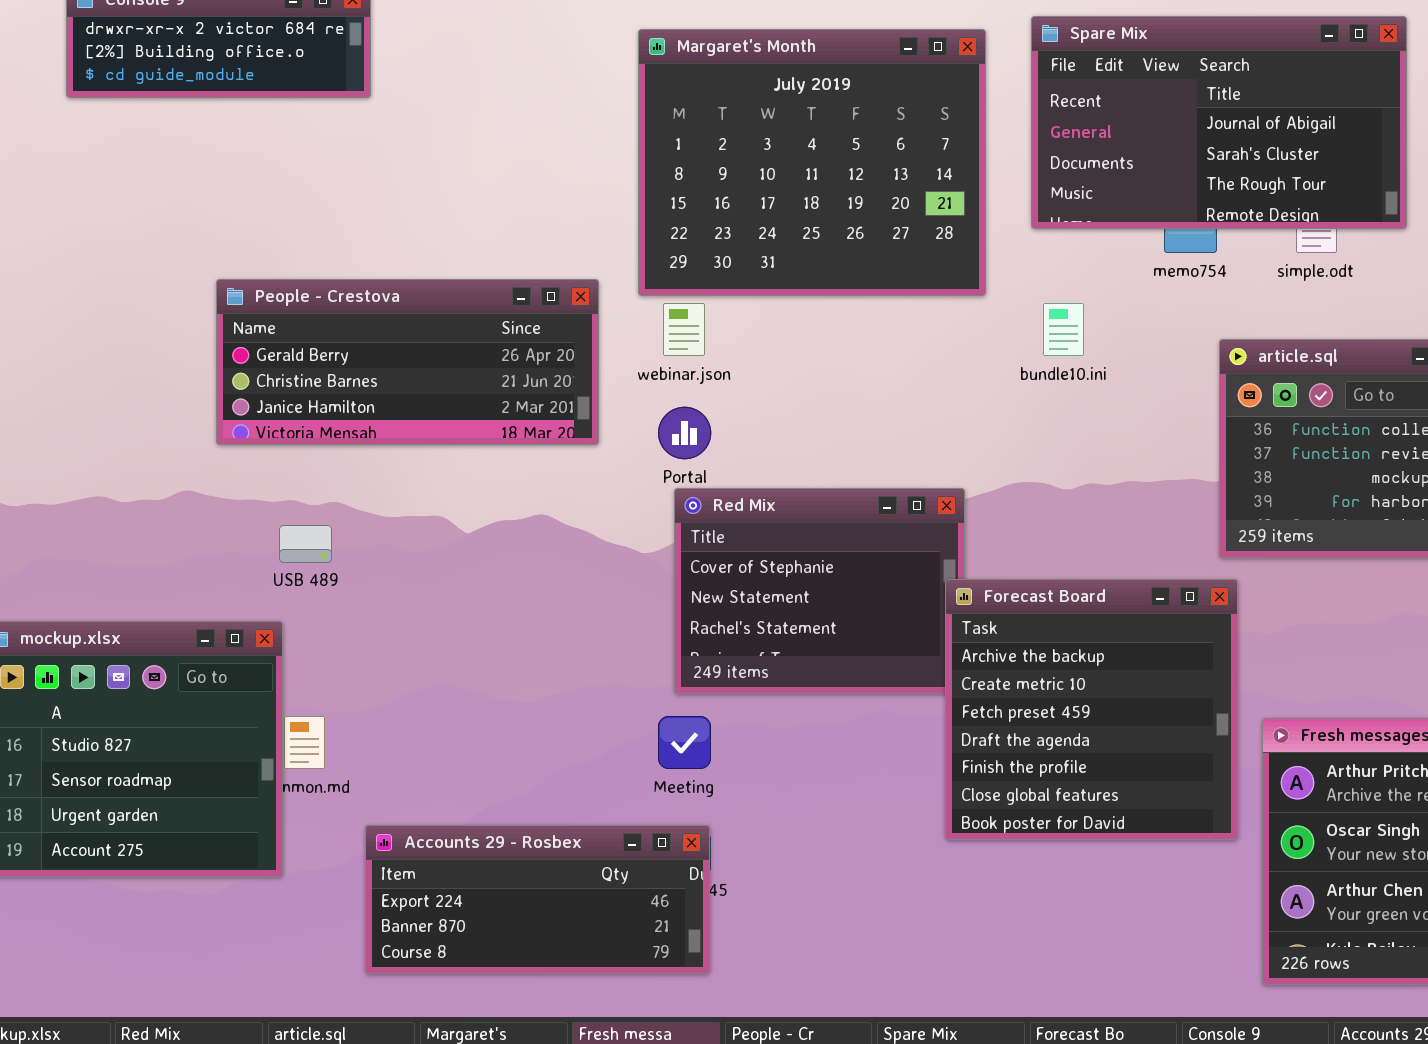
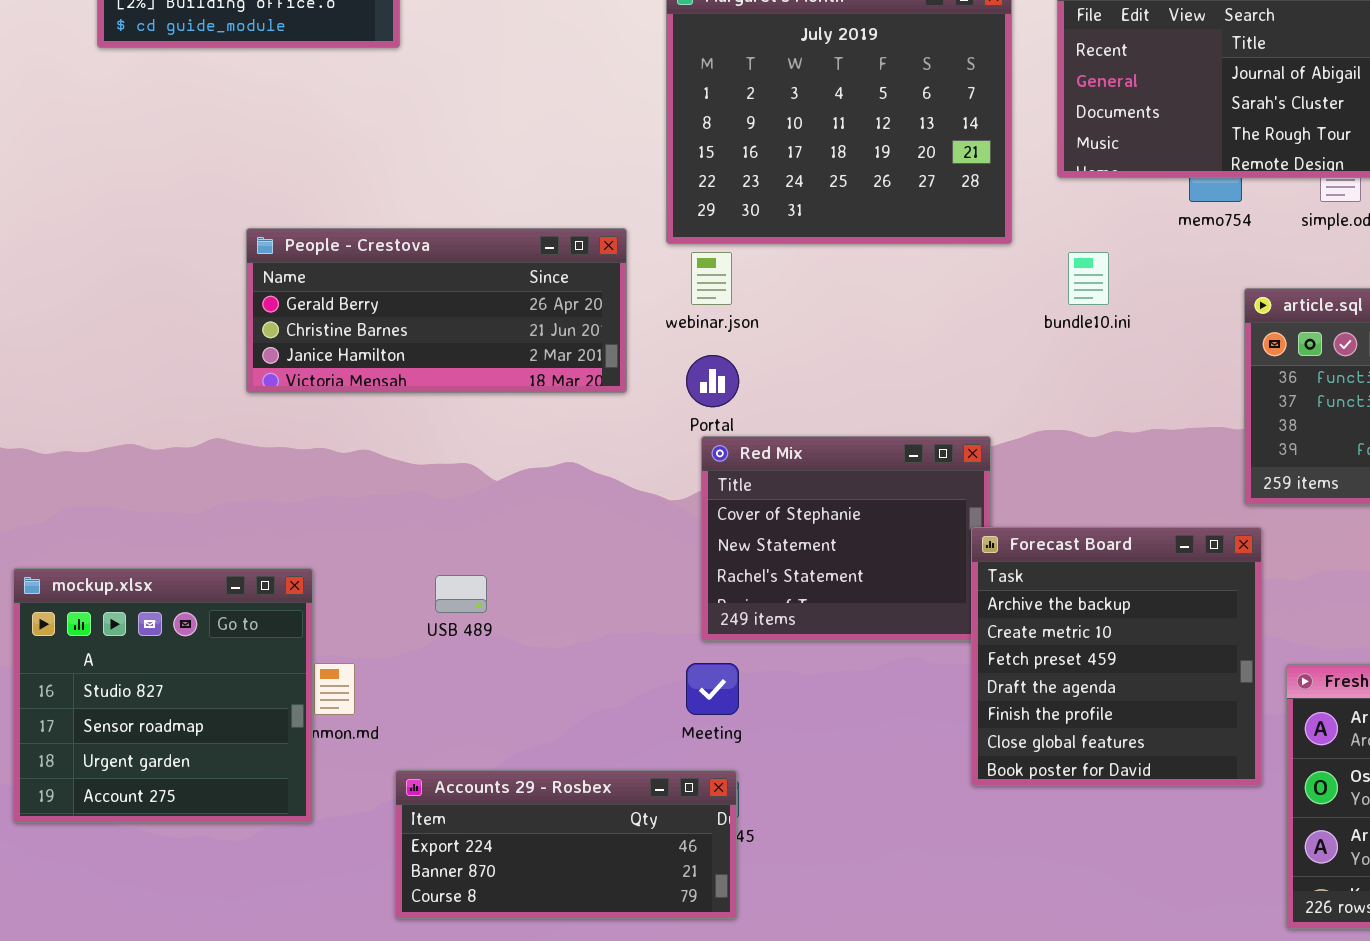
USB 489: [279,525,332,563] -> [435,575,487,613], moved

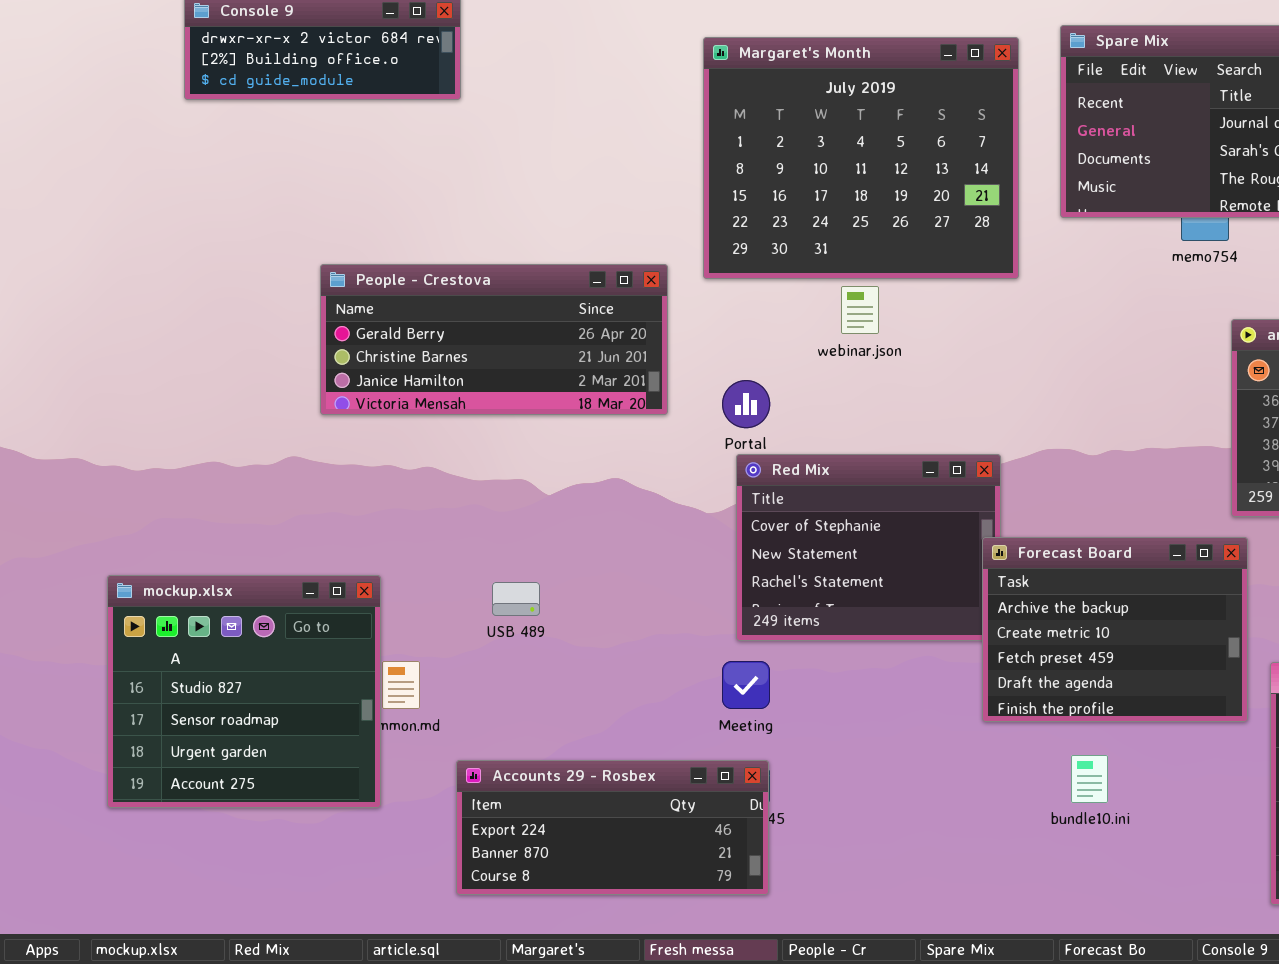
webinar.json: [691,252,732,305] -> [841,286,879,334], moved
bundle10.ini: [1068,252,1109,305] -> [1071,755,1108,803], moved
Forecast Board: [971,527,1262,786] -> [982,537,1248,722], resized

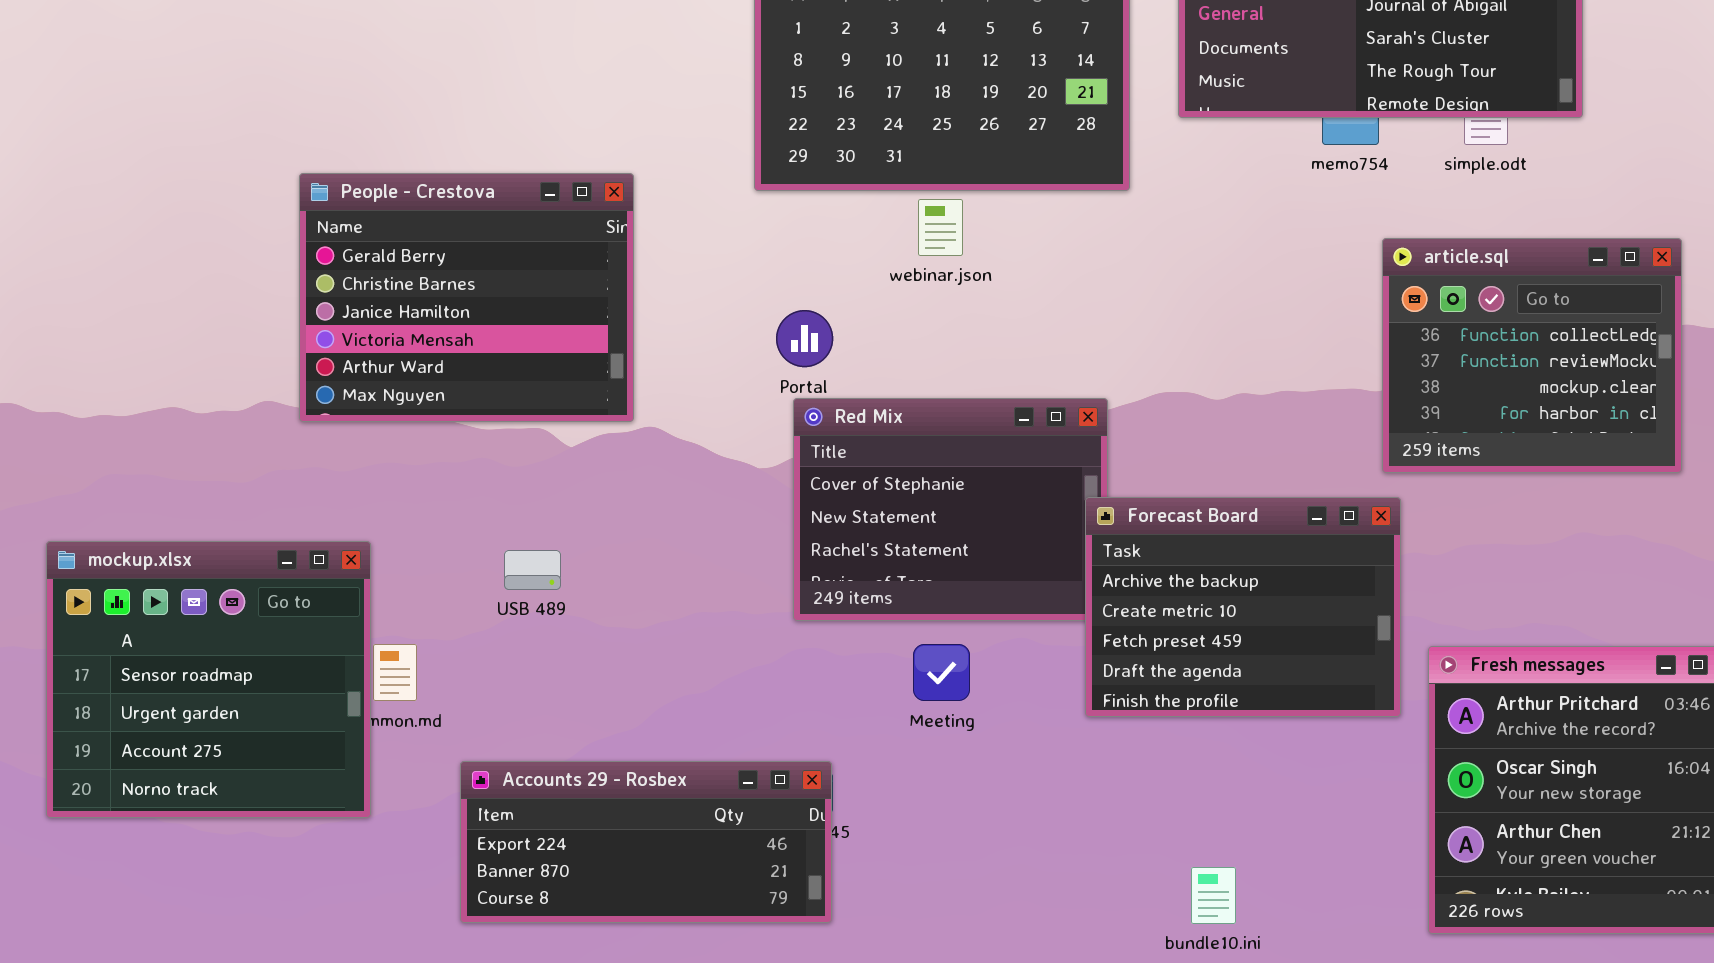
People - Crestova: [320,264,668,415] -> [299,173,634,422], resized
mockup.xlsx: [107,575,381,808] -> [46,541,371,818], scrolled down 1 row
Meeting: [722,661,770,709] -> [913,644,970,701], moved
bundle10.ini: [1071,755,1108,803] -> [1191,867,1236,924], moved

